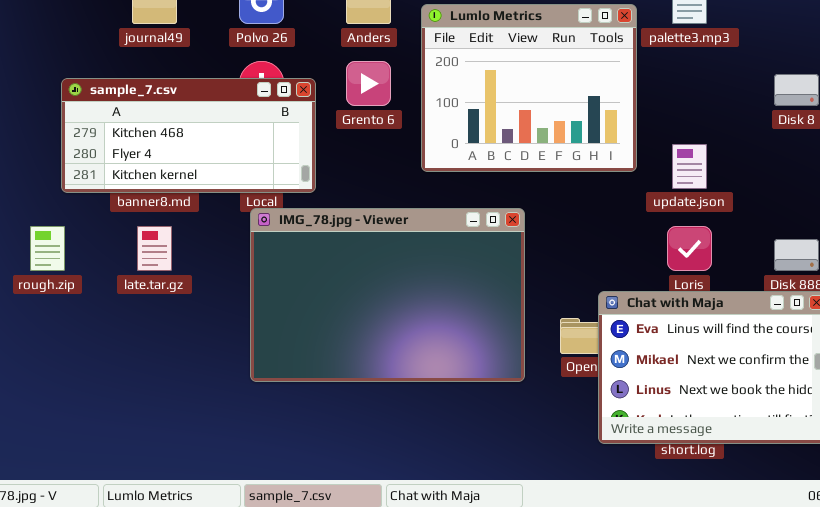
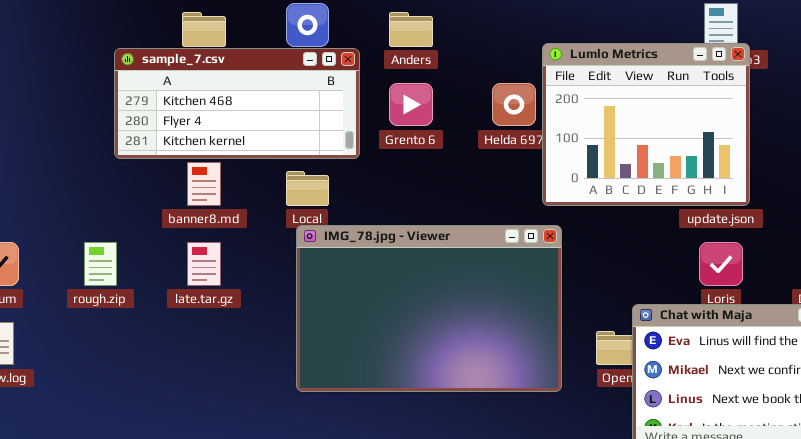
Lumlo Metrics: [421,4,637,172] -> [542,43,750,206], moved
sample_7.csv: [61,78,316,193] -> [114,48,360,159], moved

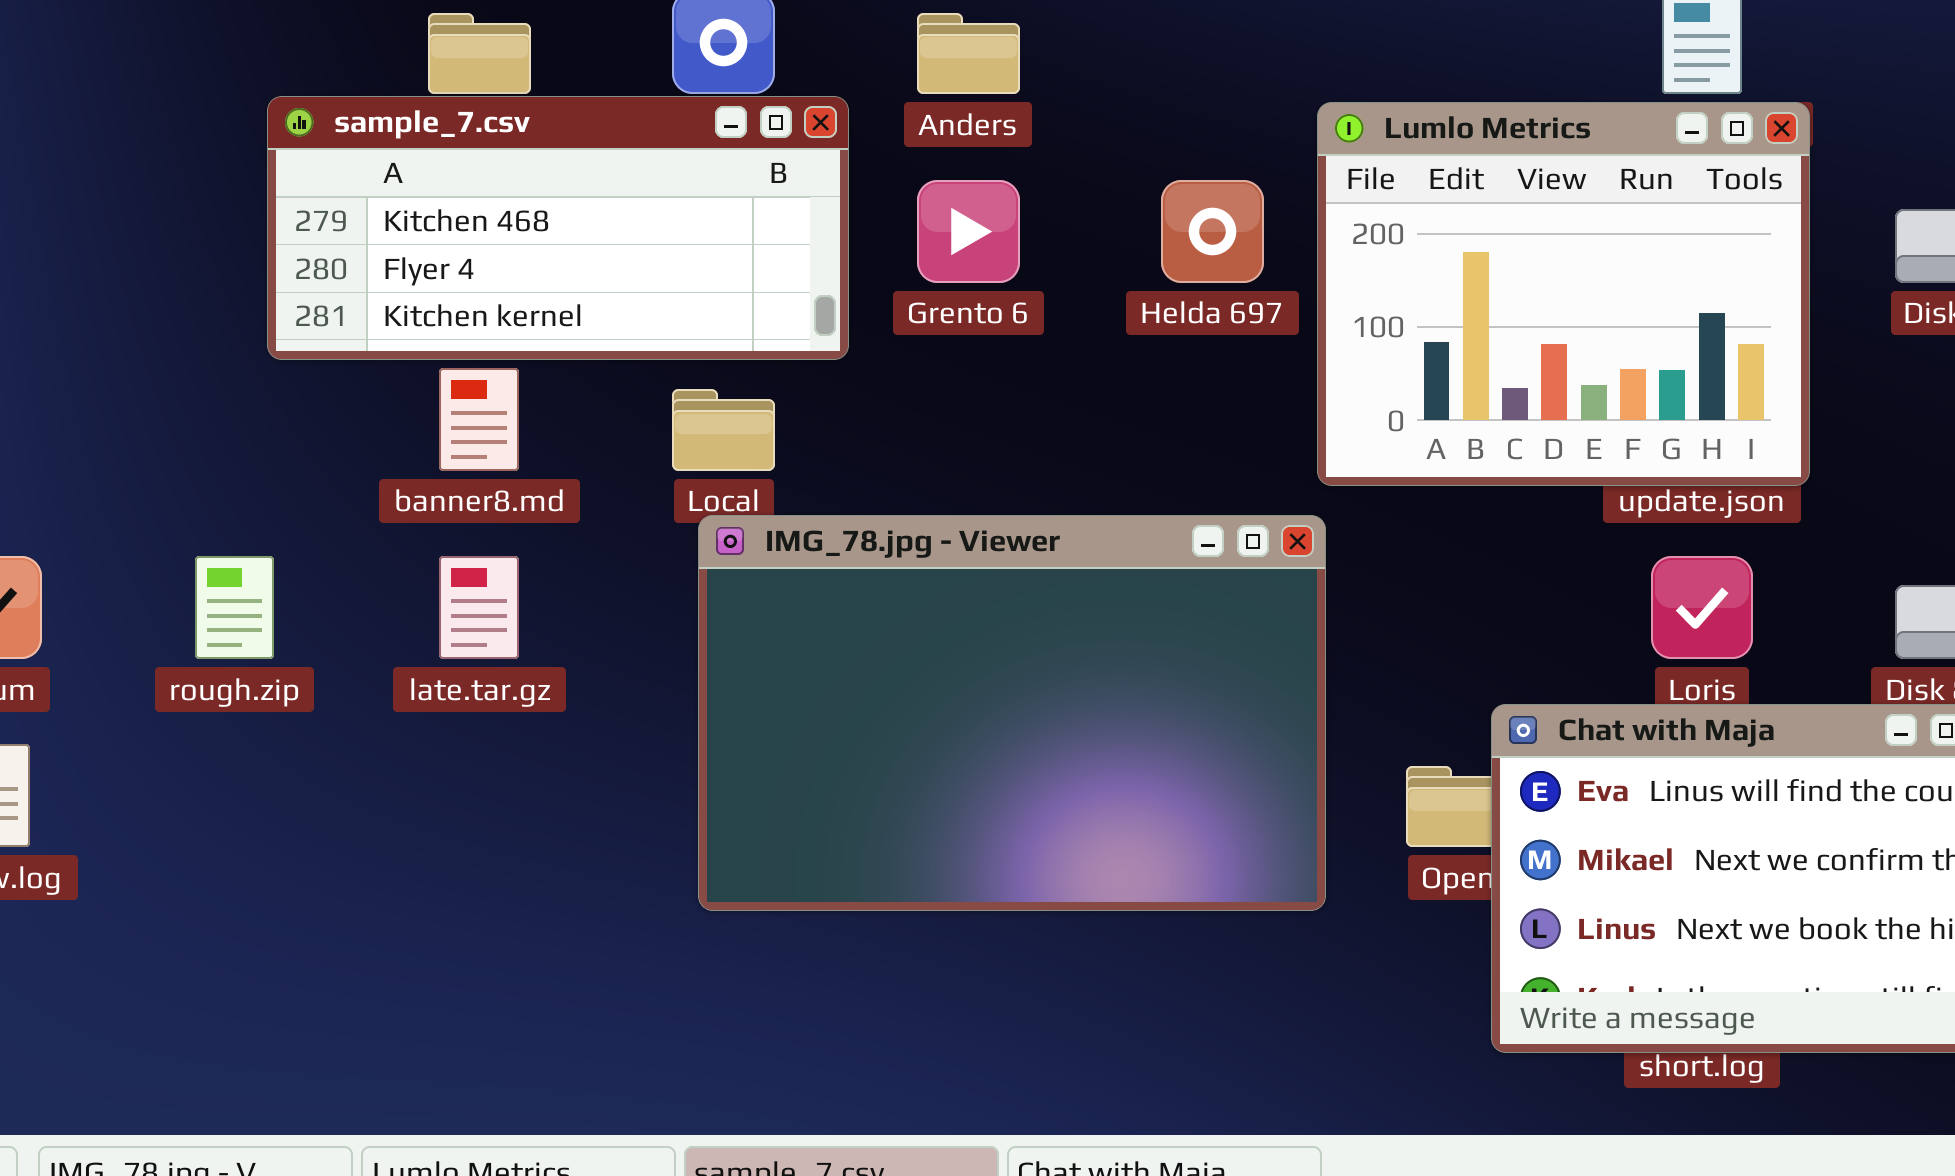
Lumlo Metrics: [542,43,750,206] -> [1317,102,1810,486], moved

